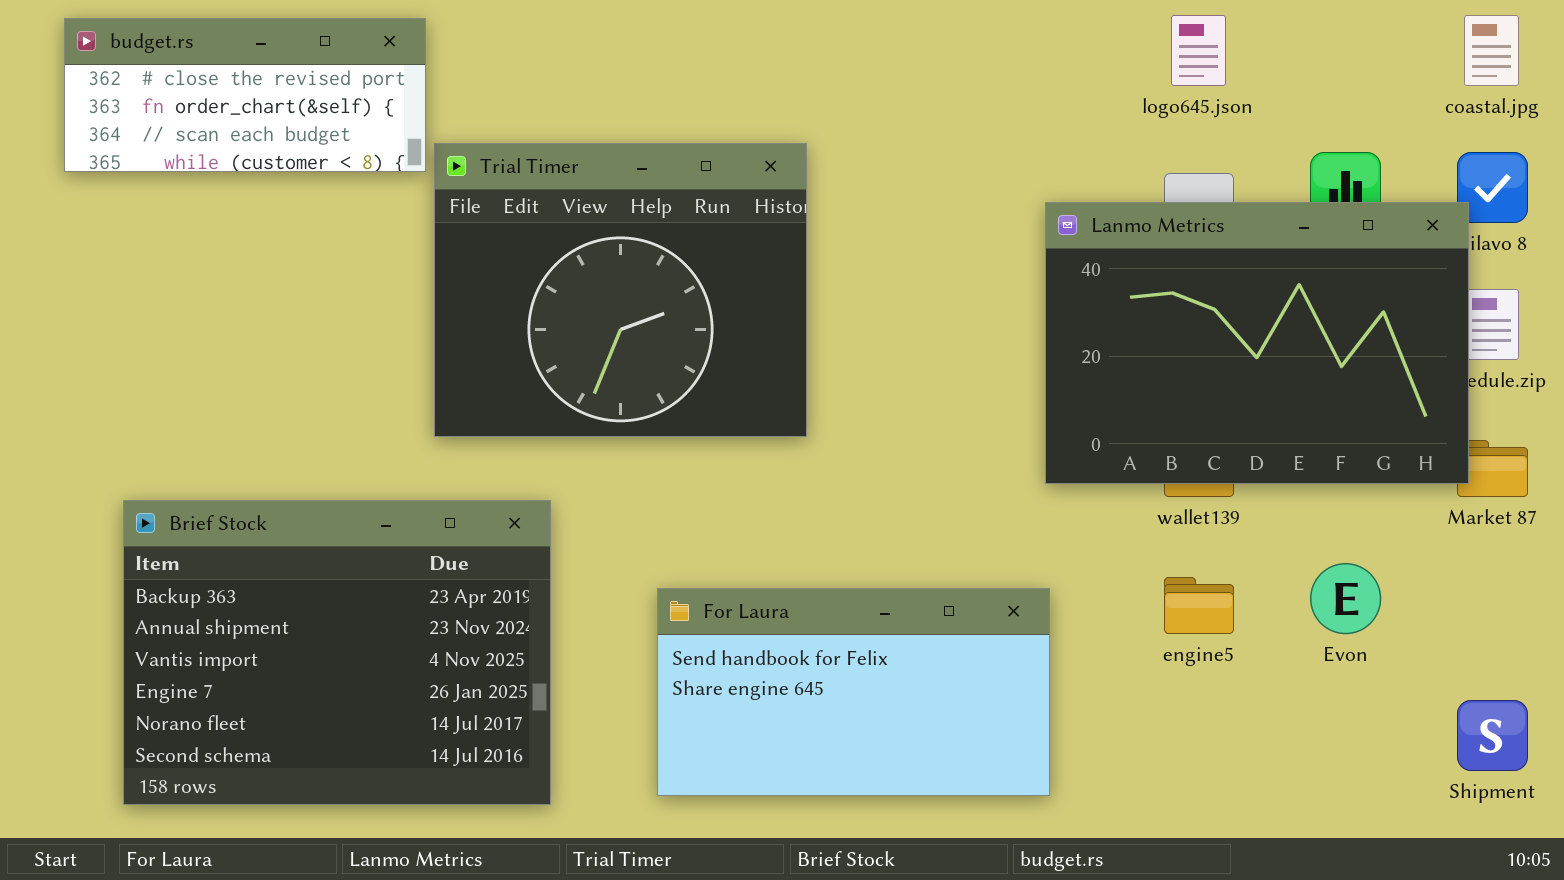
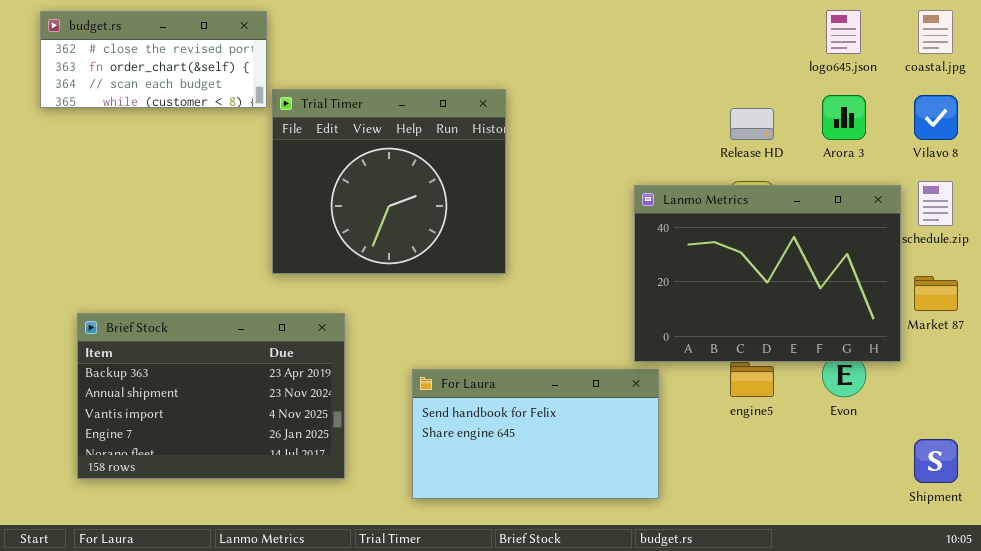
logo645.json: [1171,15,1226,86] -> [826,10,861,54], moved
Lanmo Metrics: [1045,202,1469,484] -> [634,185,901,362], moved
Brief Stock: [123,500,551,805] -> [77,313,345,479], resized

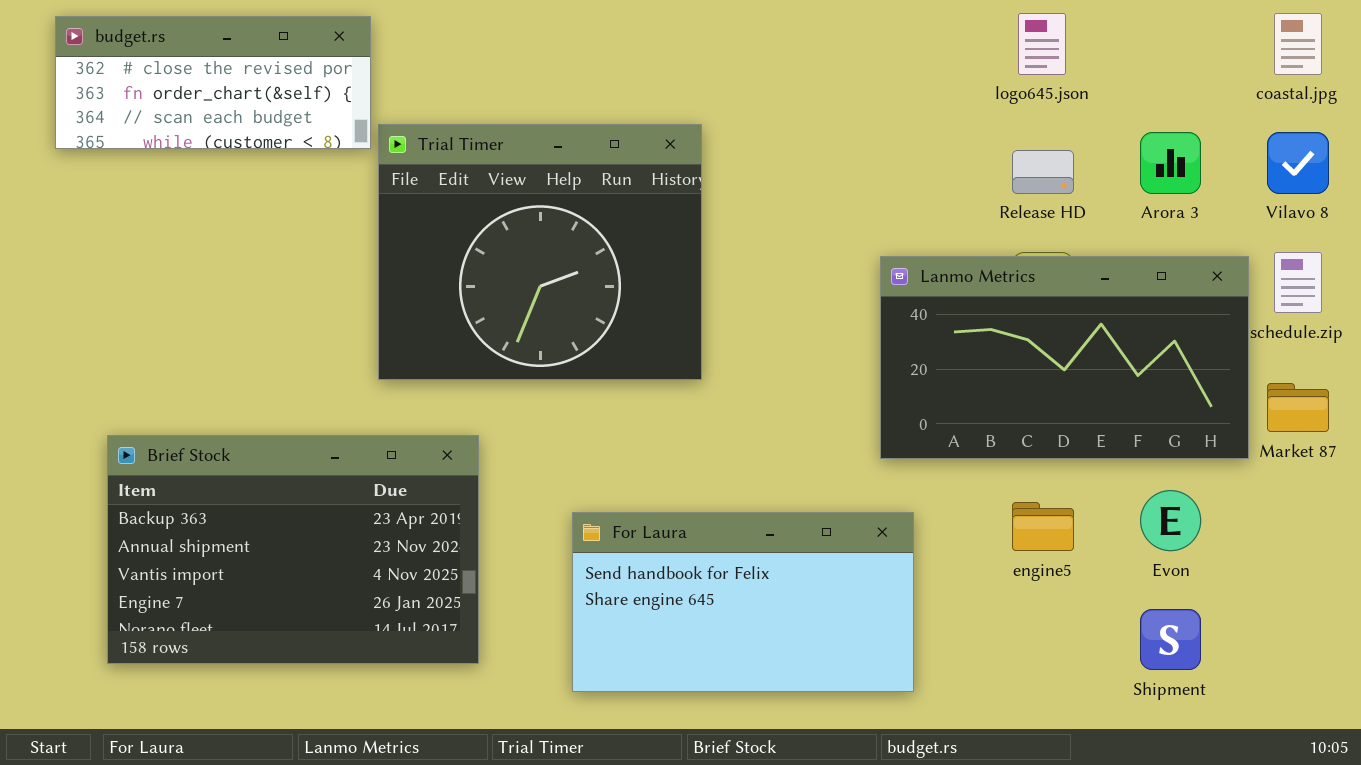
logo645.json: [826,10,861,54] -> [1018,13,1066,75], moved
Lanmo Metrics: [634,185,901,362] -> [880,256,1249,459], resized
Shipment: [914,439,958,483] -> [1140,609,1201,670], moved

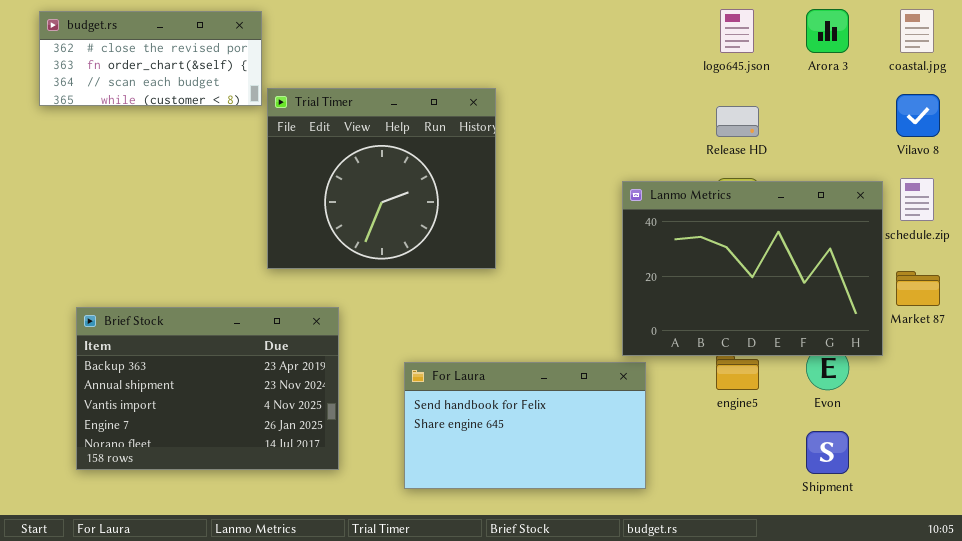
Arora 3: [1140,132,1201,194] -> [806,9,849,53], moved
Lanmo Metrics: [880,256,1249,459] -> [622,181,883,356], resized

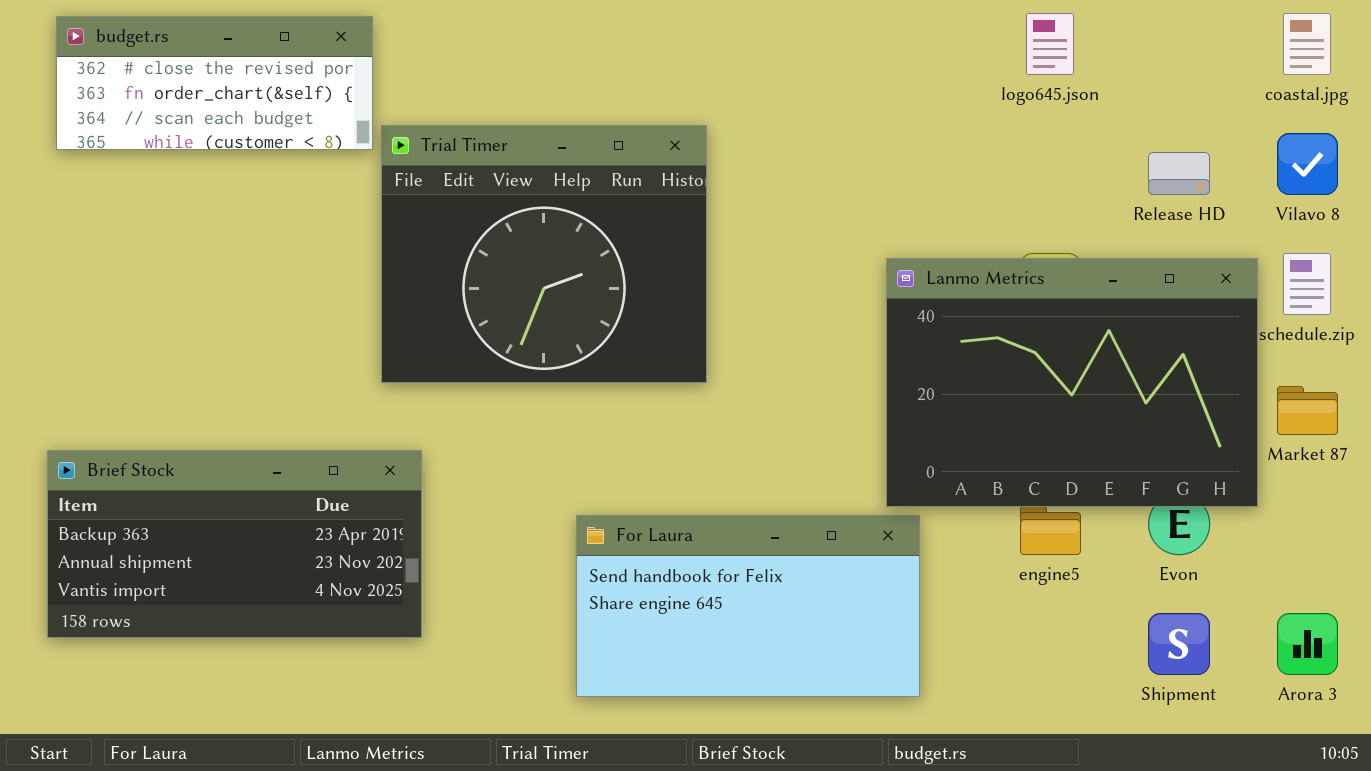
Arora 3: [806,9,849,53] -> [1277,613,1338,675], moved
Release HD: [716,106,759,137] -> [1148,152,1210,195], moved
Brief Stock: [76,307,339,470] -> [47,450,422,638], moved, resized

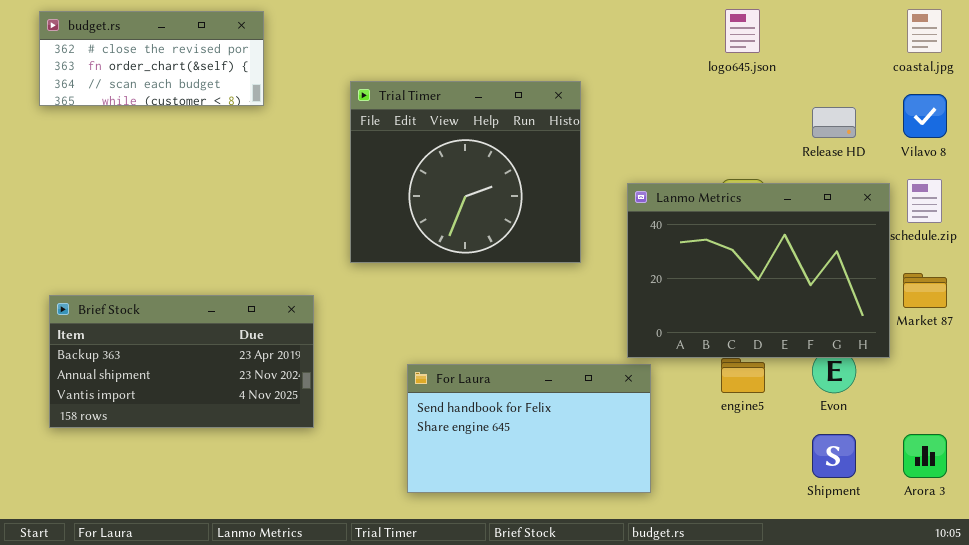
Trial Timer: [381,125,707,383] -> [350,81,581,263], moved
Brief Stock: [47,450,422,638] -> [49,295,314,428], moved

